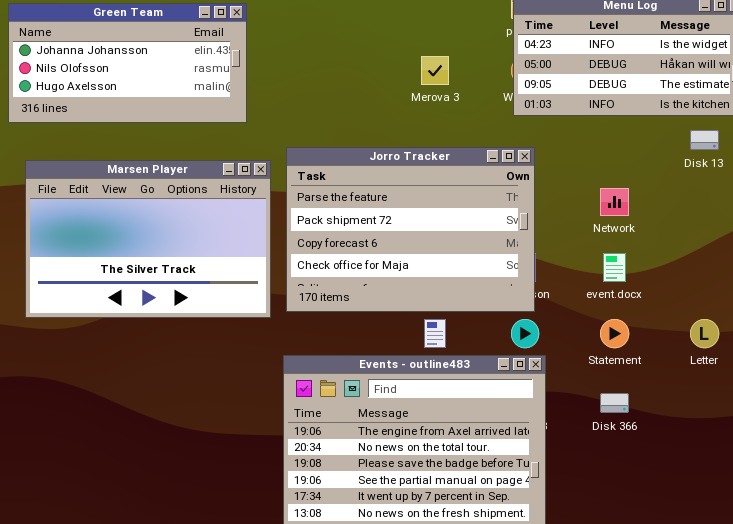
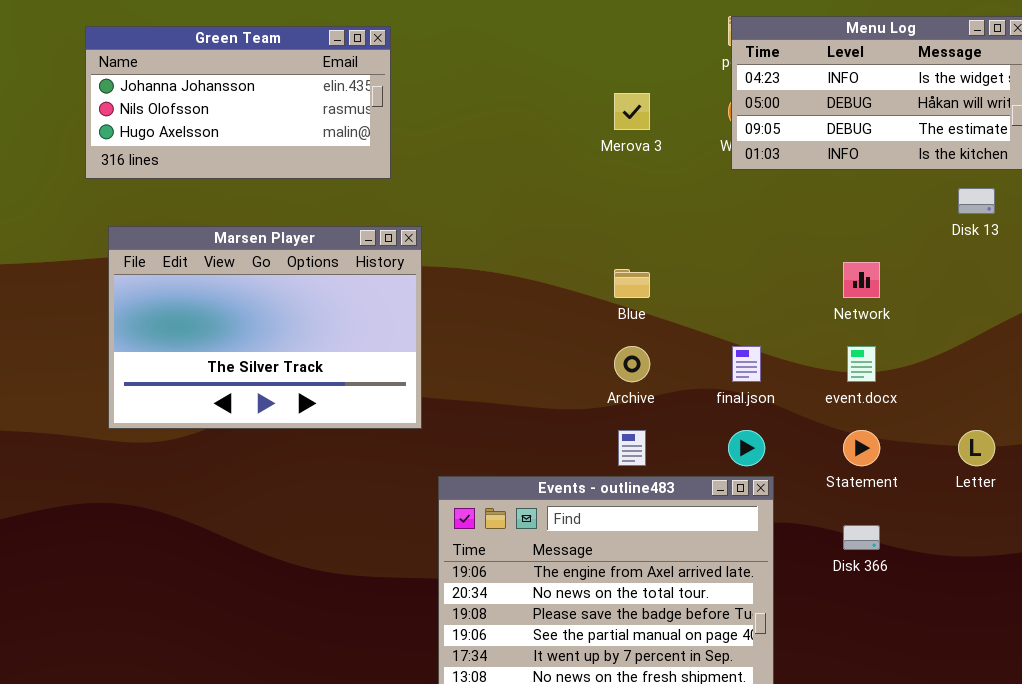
Jorro Tracker: [286,147,535,312] -> none, closed

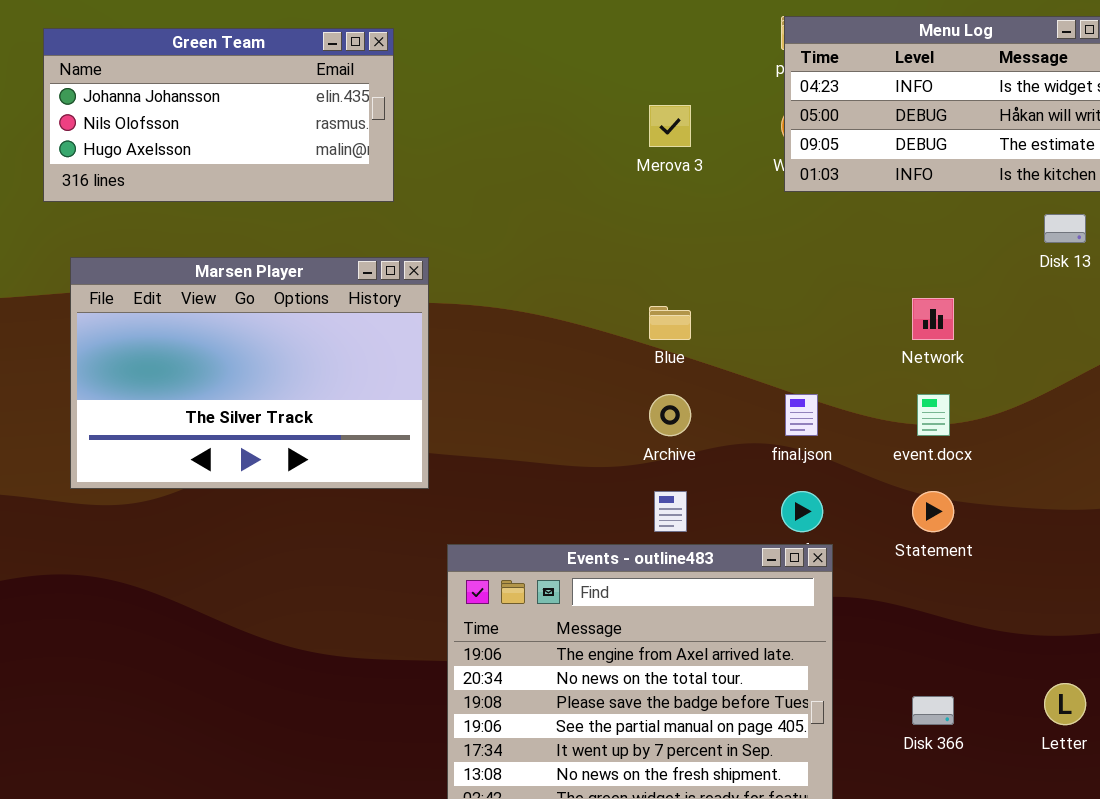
Letter: [958,430,995,466] -> [1044,683,1086,725], moved
Disk 366: [843,525,880,550] -> [912,696,954,725], moved

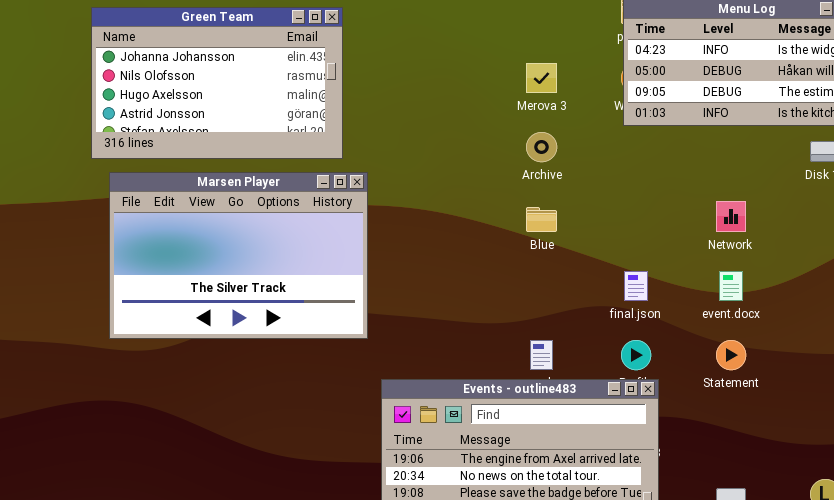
Green Team: [43,28,394,202] -> [91,7,343,159], resized
Archive: [649,394,691,436] -> [526,132,557,162], moved

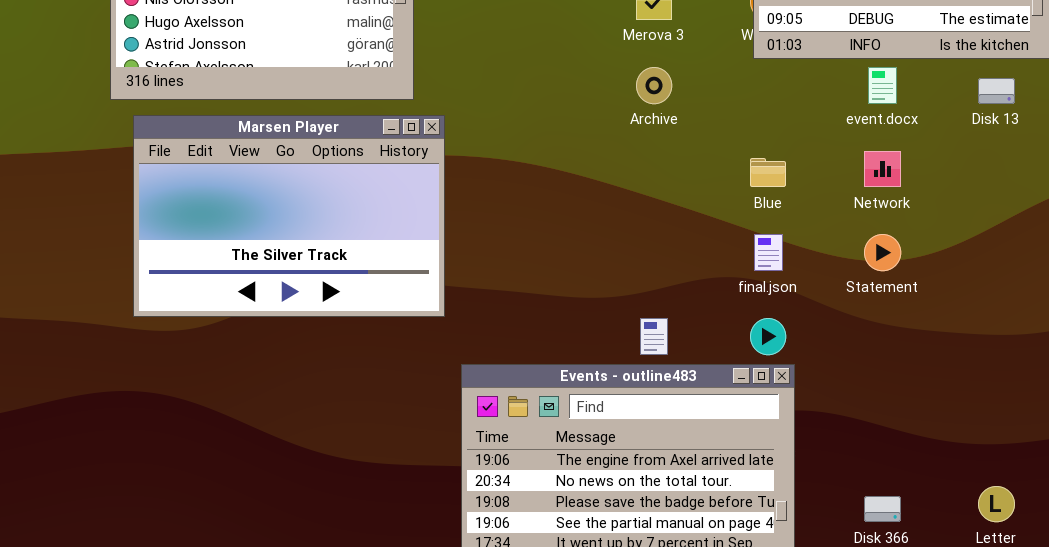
Blue: [526,207,557,232] -> [750,158,786,187], moved
event.docx: [719,271,743,301] -> [868,67,897,104], moved
Statement: [716,340,746,370] -> [864,234,901,271], moved

